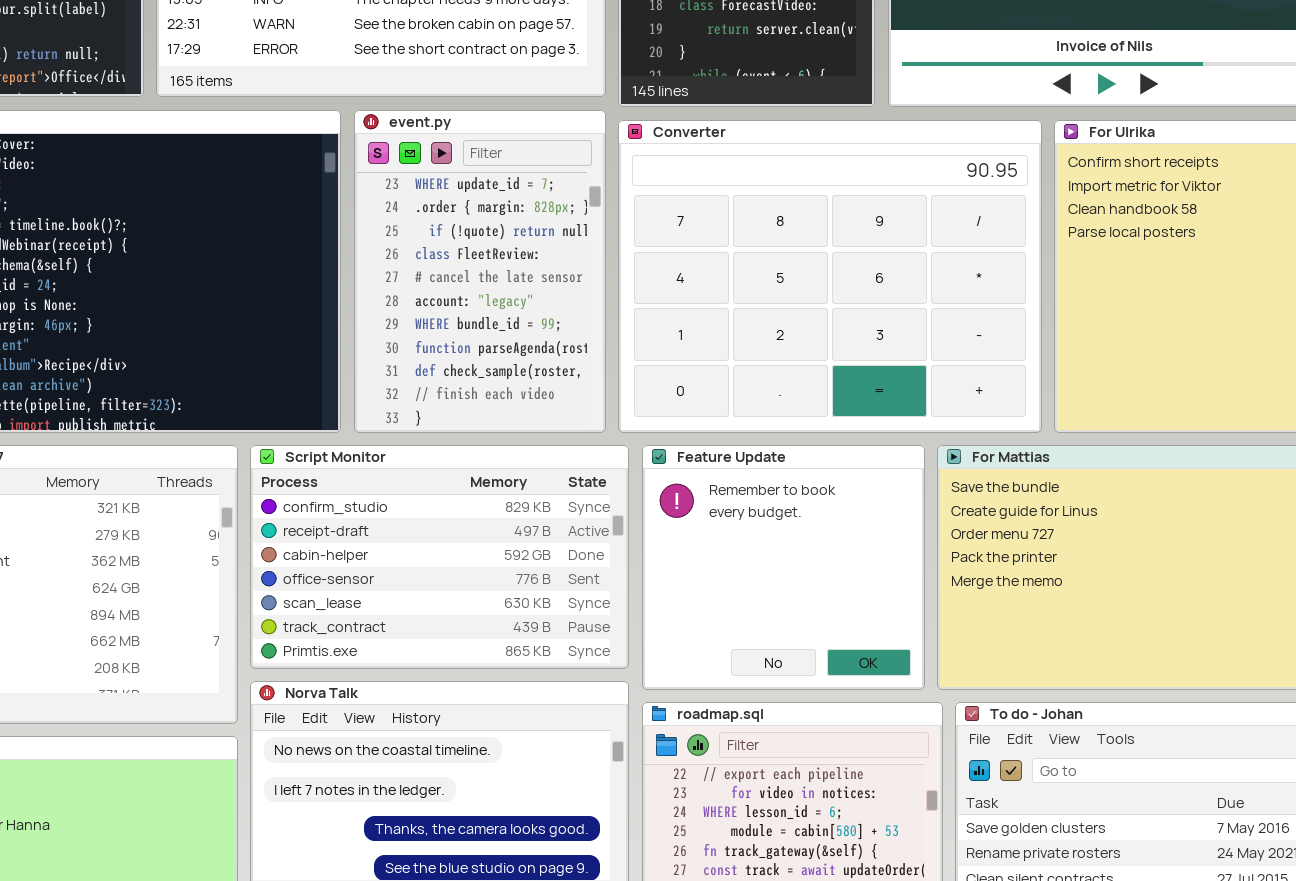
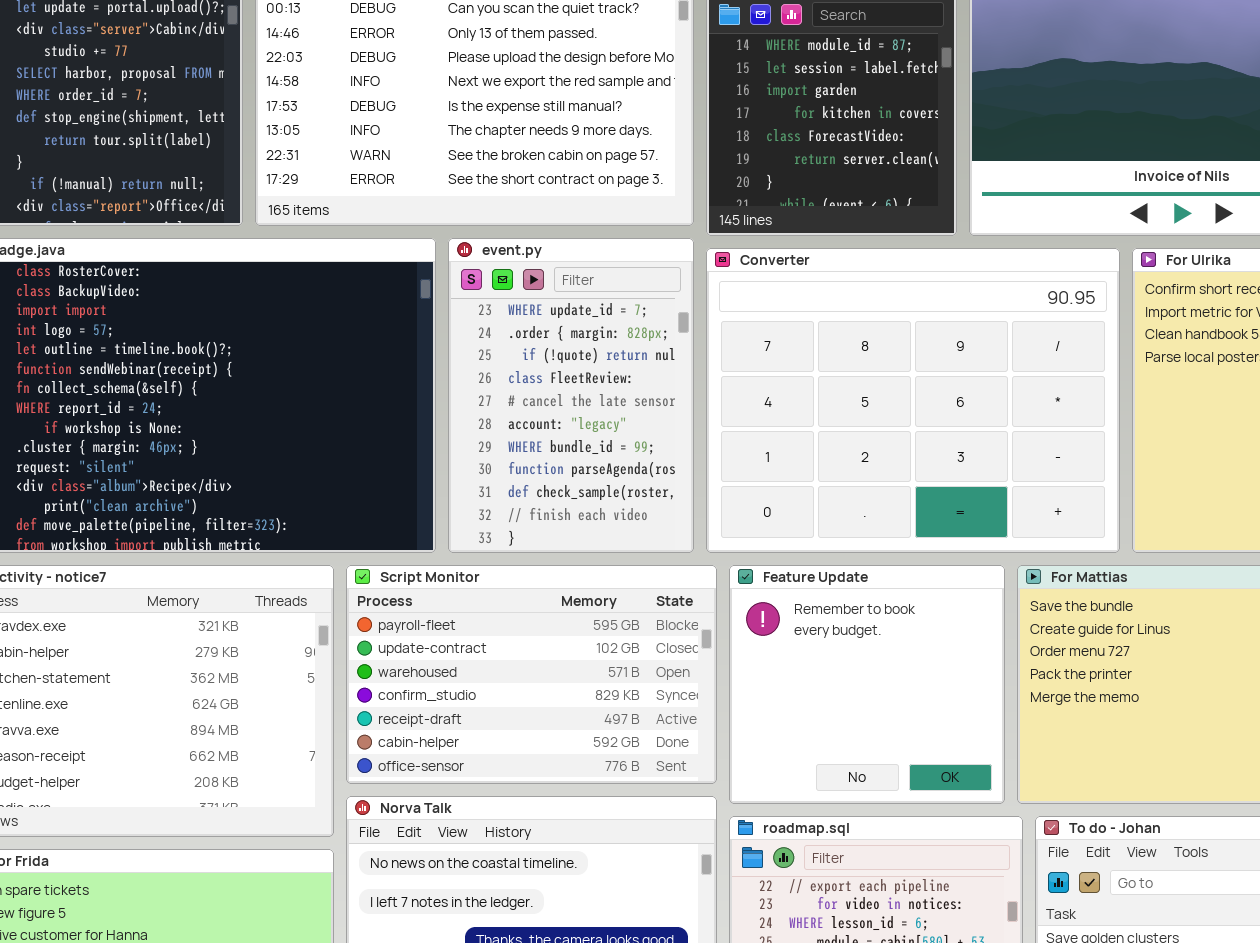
Script Monitor: [250,445,629,669] -> [346,565,717,784], scrolled up 3 rows

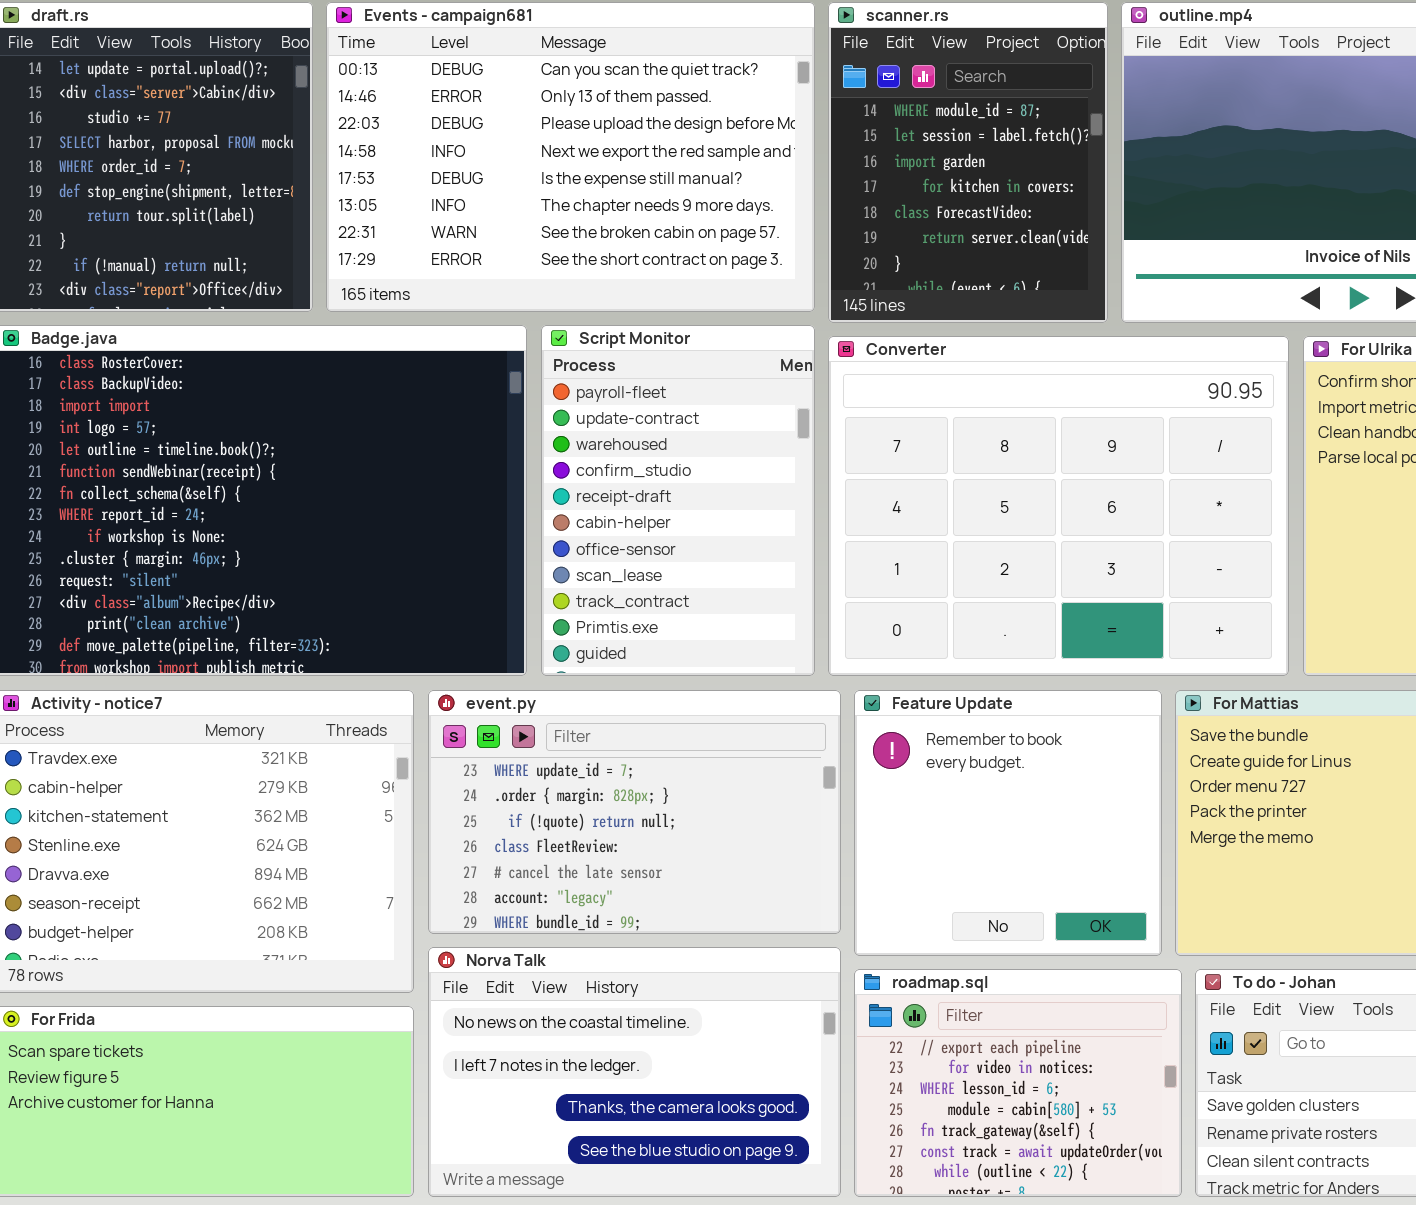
event.py: [448,238,694,553] -> [428,690,841,934], moved, resized
Script Monitor: [346,565,717,784] -> [541,325,815,676], moved, resized

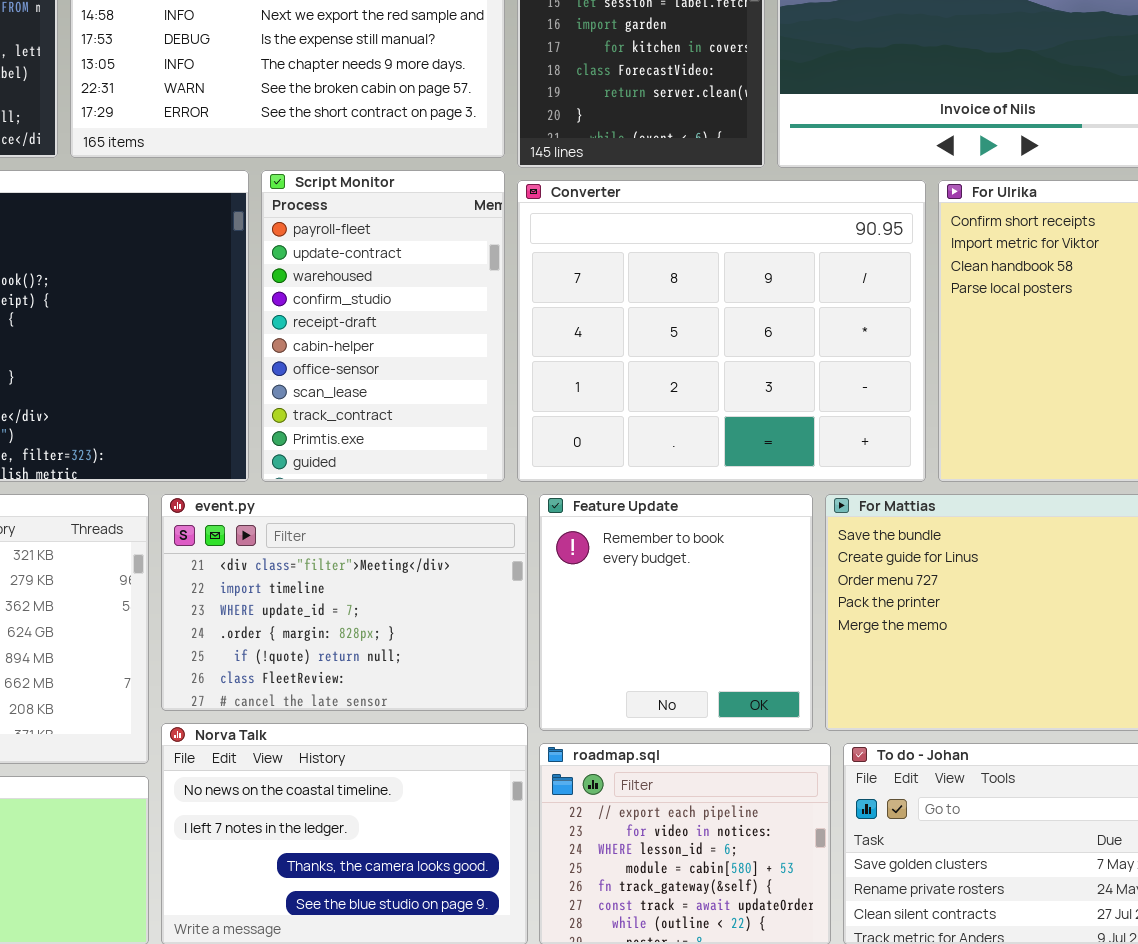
event.py: [428,690,841,934] -> [161,494,528,711], scrolled up 2 rows

